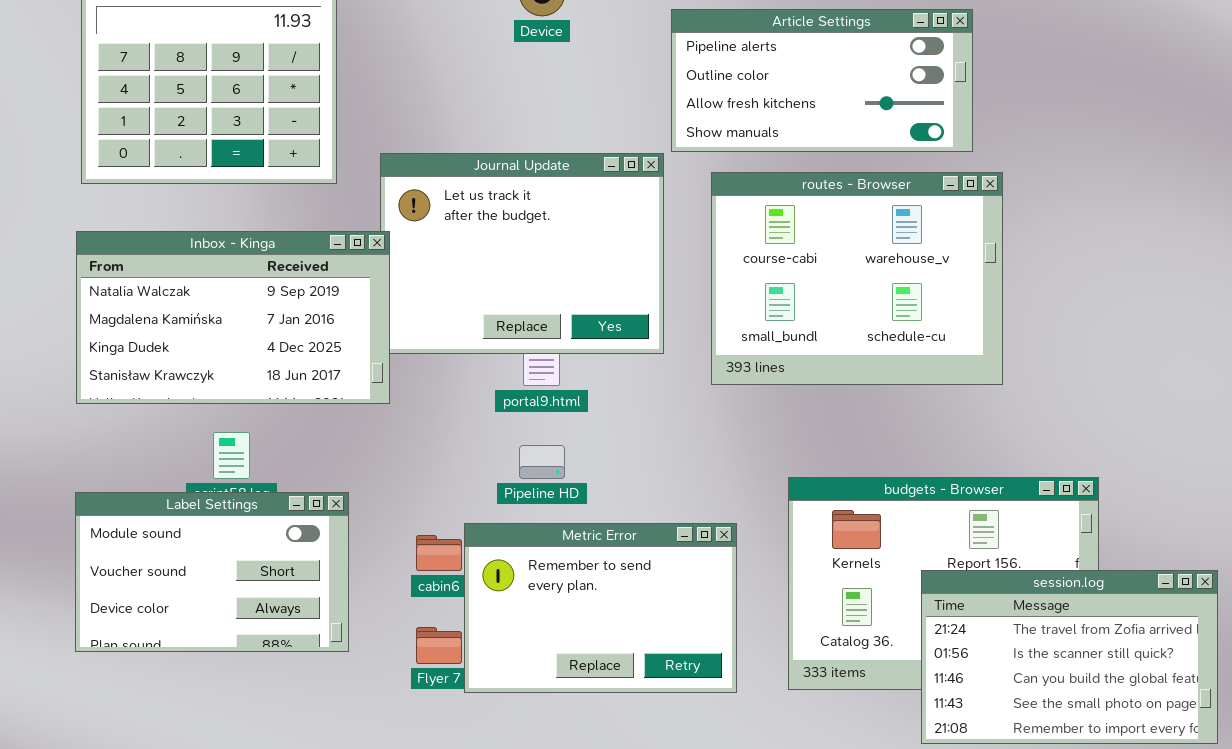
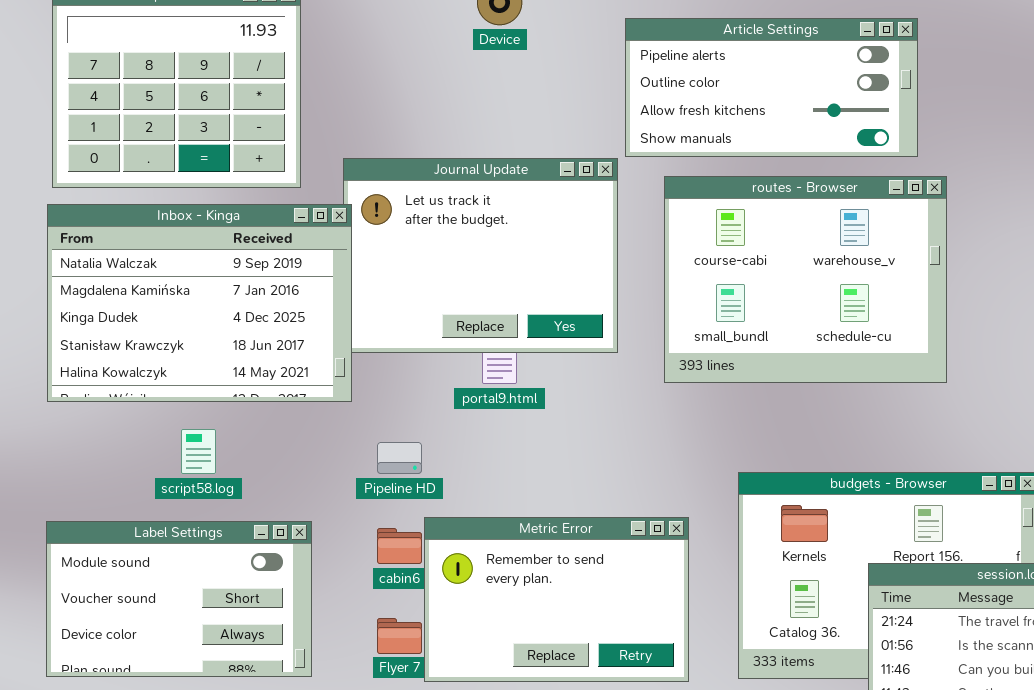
Inbox - Kinga: [76,231,390,404] -> [47,204,352,402], resized
Pipeline HD: [519,445,565,479] -> [377,442,422,474], moved
Label Settings: [75,492,349,652] -> [46,521,312,677], moved

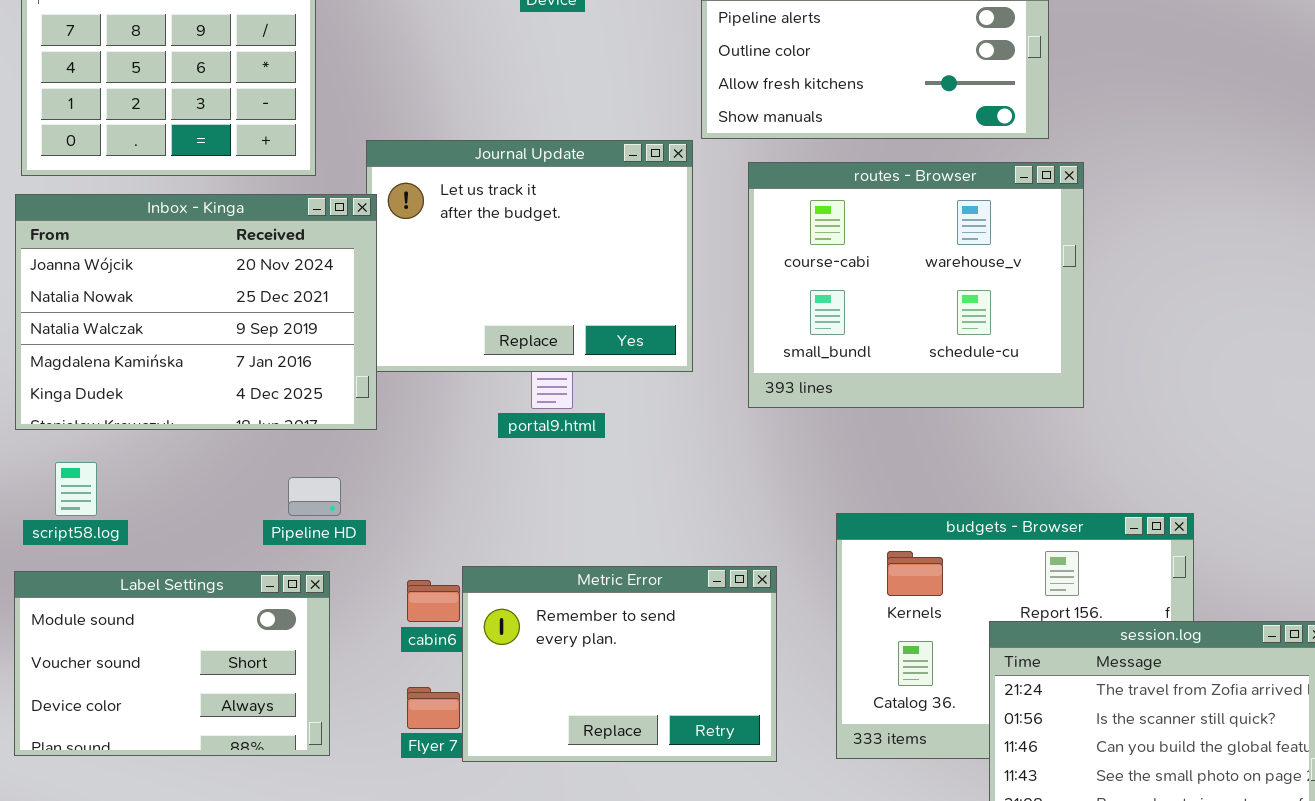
Inbox - Kinga: [47,204,352,402] -> [15,194,377,430], scrolled up 2 rows
script58.log: [181,429,216,474] -> [55,462,97,516], moved
Pipeline HD: [377,442,422,474] -> [288,477,341,516], moved

